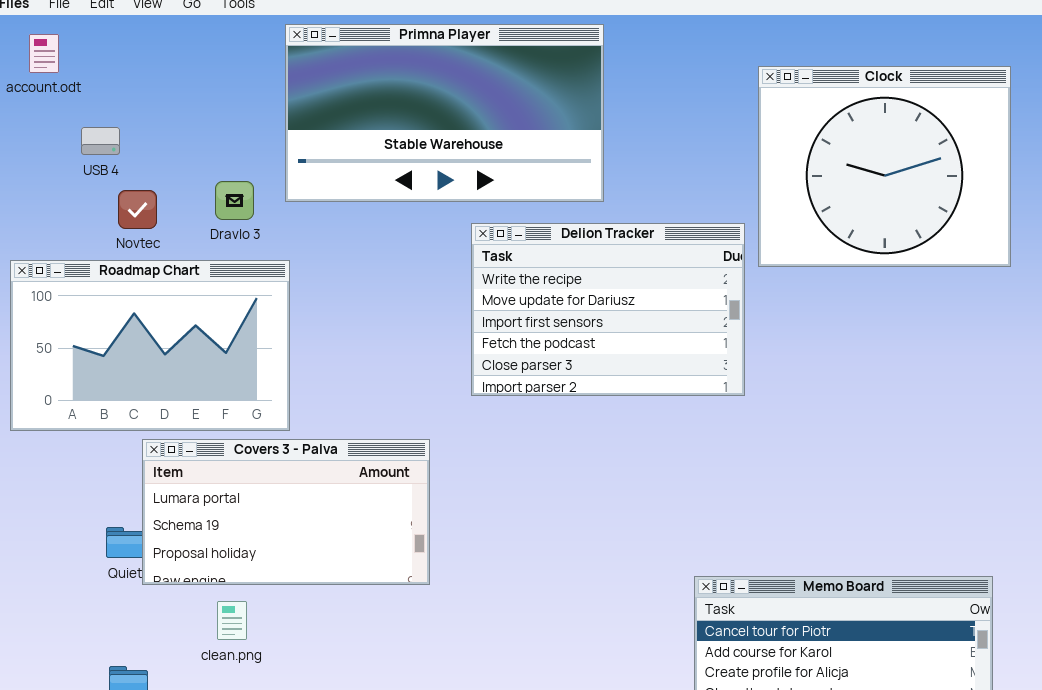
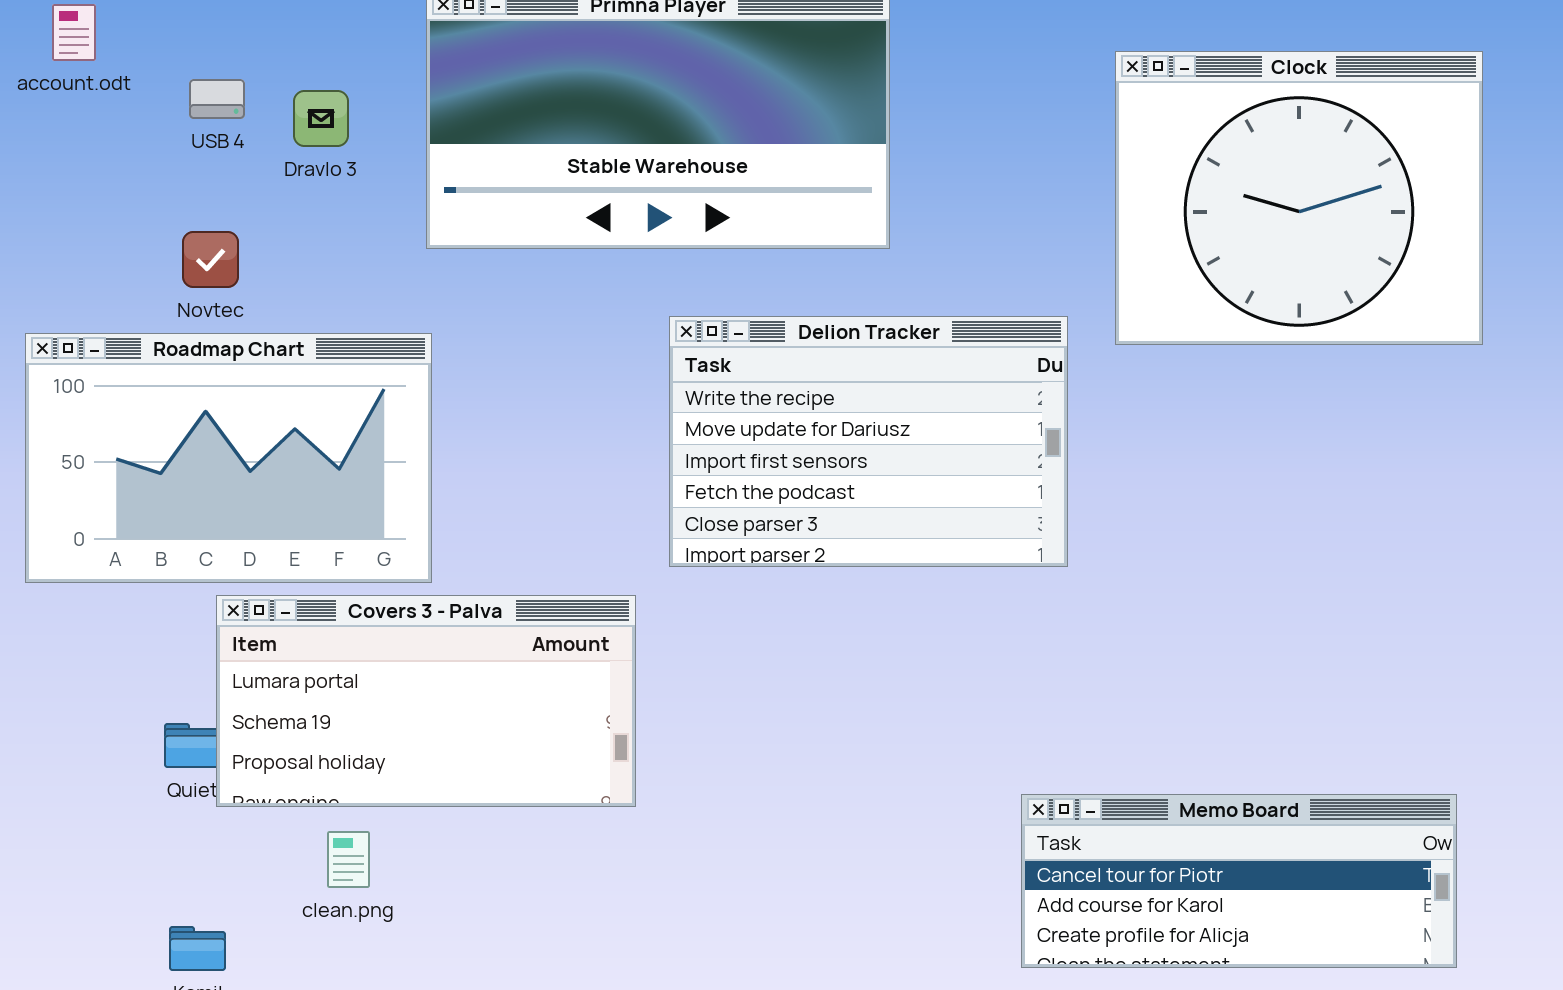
USB 4: [81,127,120,155] -> [189,79,245,119], moved
Dravlo 3: [215,181,254,220] -> [293,90,349,147], moved
Delion Tracker: [471,223,745,396] -> [669,316,1068,567], moved

